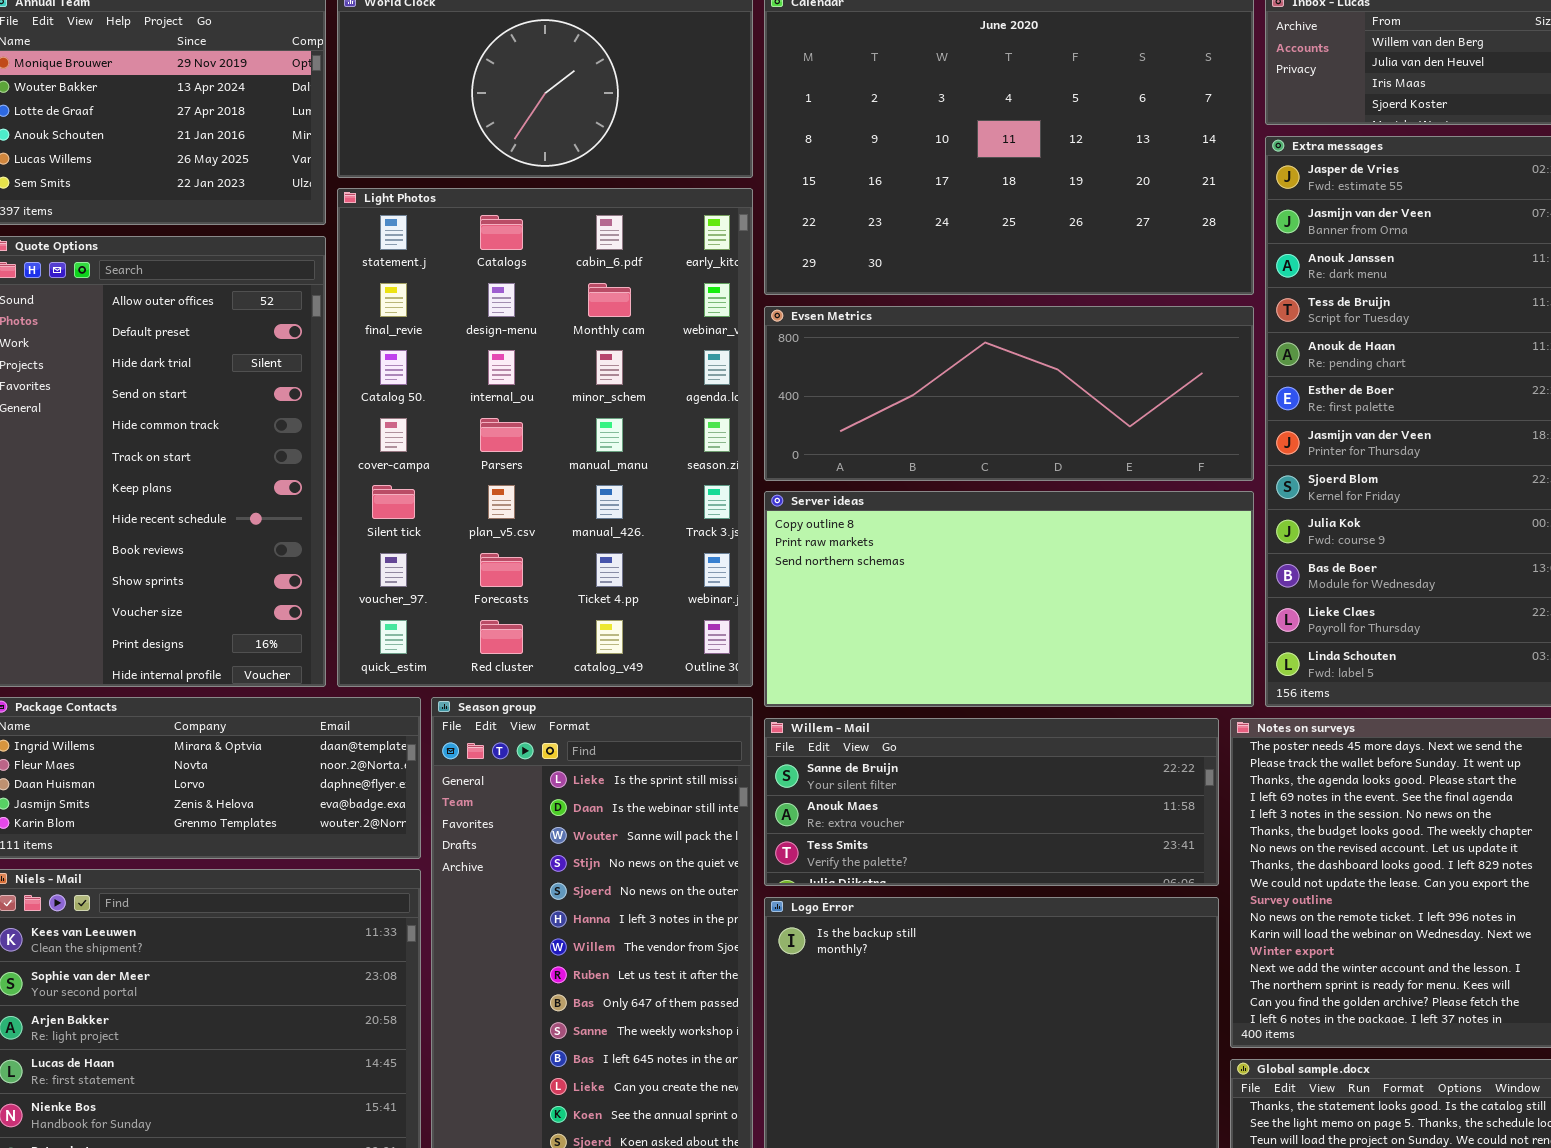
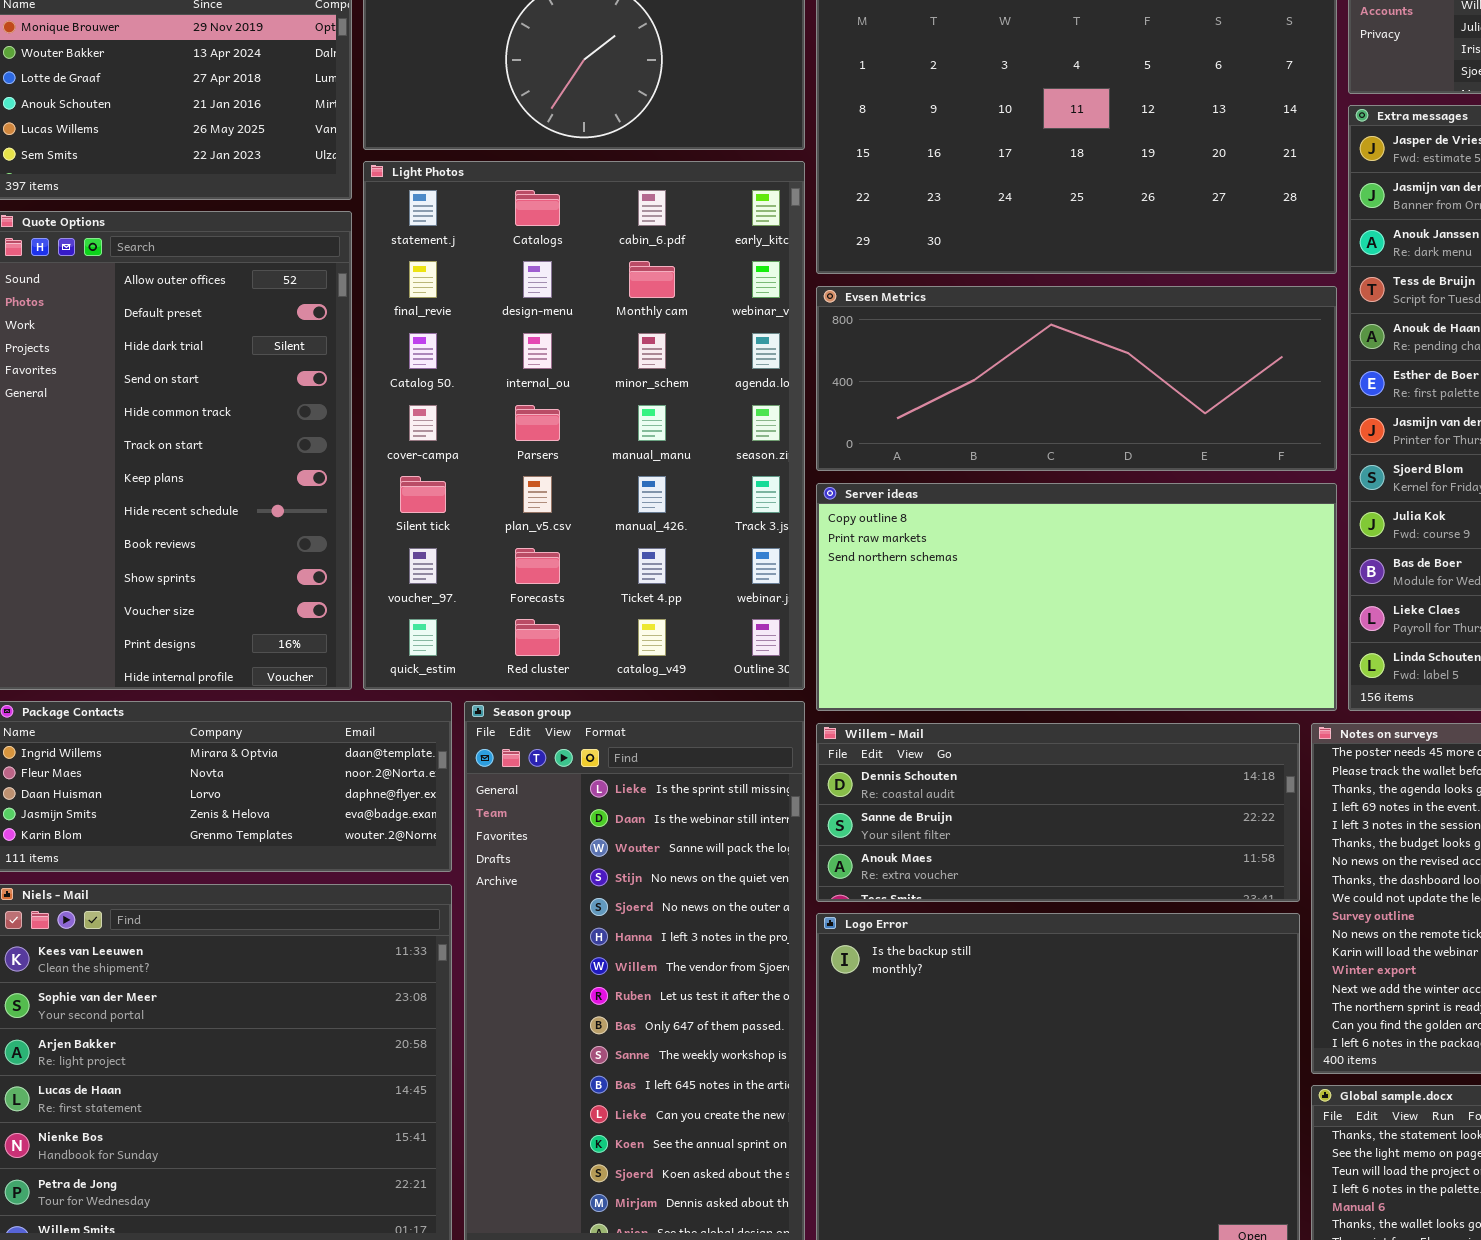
Willem - Mail: [764,718,1219,886] -> [816,723,1300,902], scrolled up 1 row

